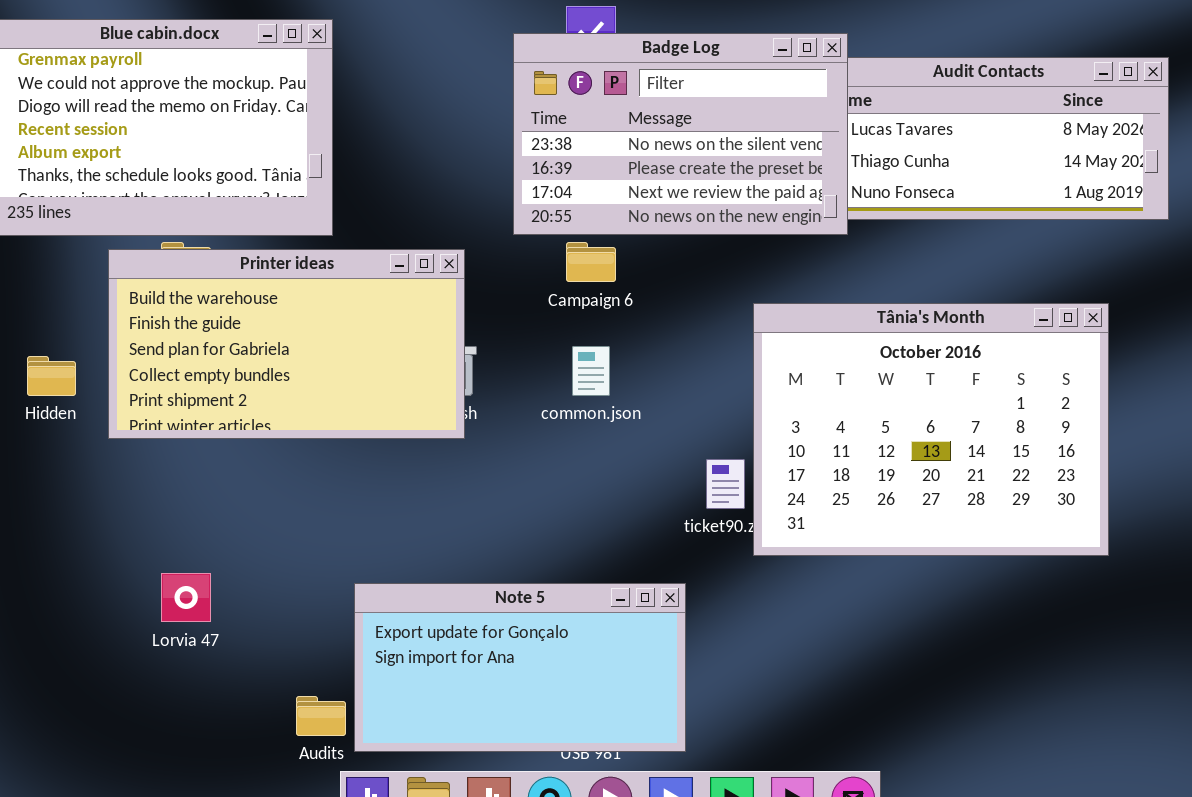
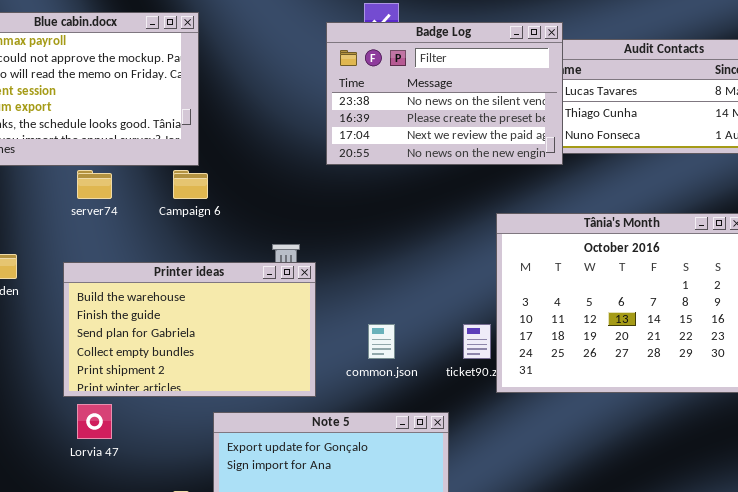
Campaign 6: [566,242,616,282] -> [173,170,208,199], moved
Printer ideas: [108,249,465,439] -> [63,262,316,397], moved
common.json: [572,346,610,396] -> [368,324,395,359], moved

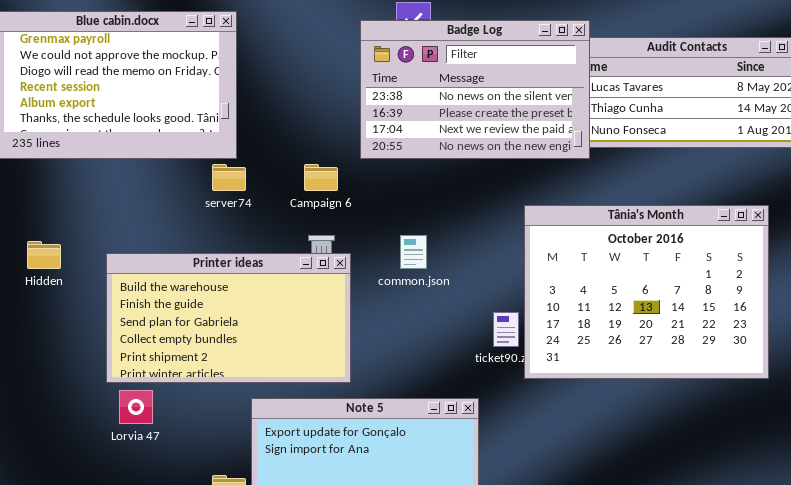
server74: [77,170,112,199] -> [212,164,246,191], moved
Campaign 6: [173,170,208,199] -> [304,164,338,191], moved
common.json: [368,324,395,359] -> [400,235,427,269], moved

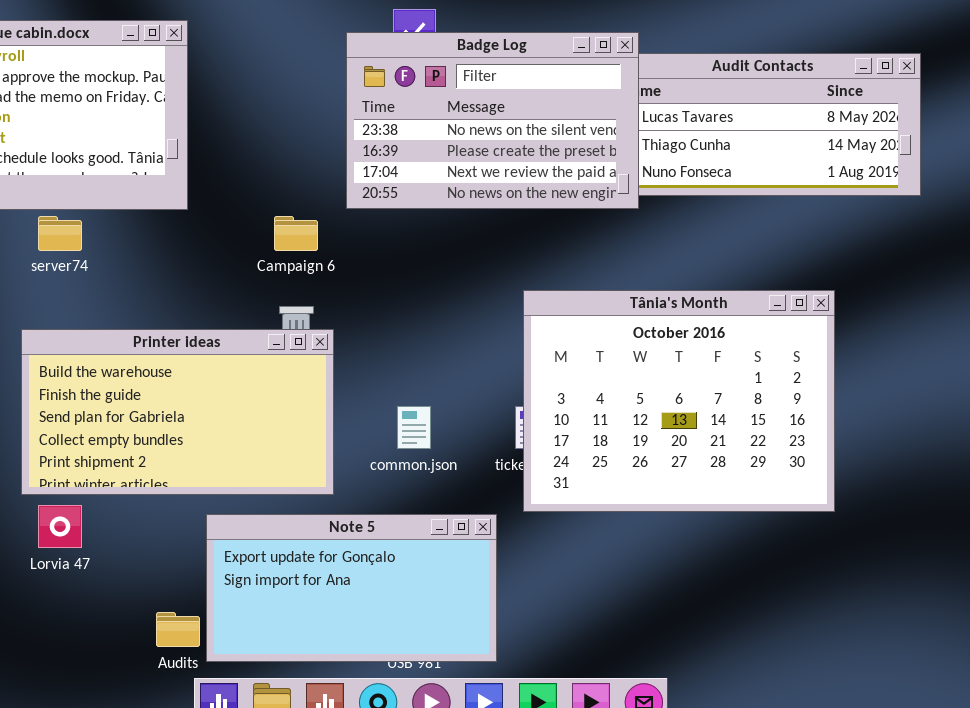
server74: [212,164,246,191] -> [38,216,82,251], moved
Tânia's Month: [524,205,769,379] -> [523,290,835,512], moved
common.json: [400,235,427,269] -> [397,406,431,449], moved

